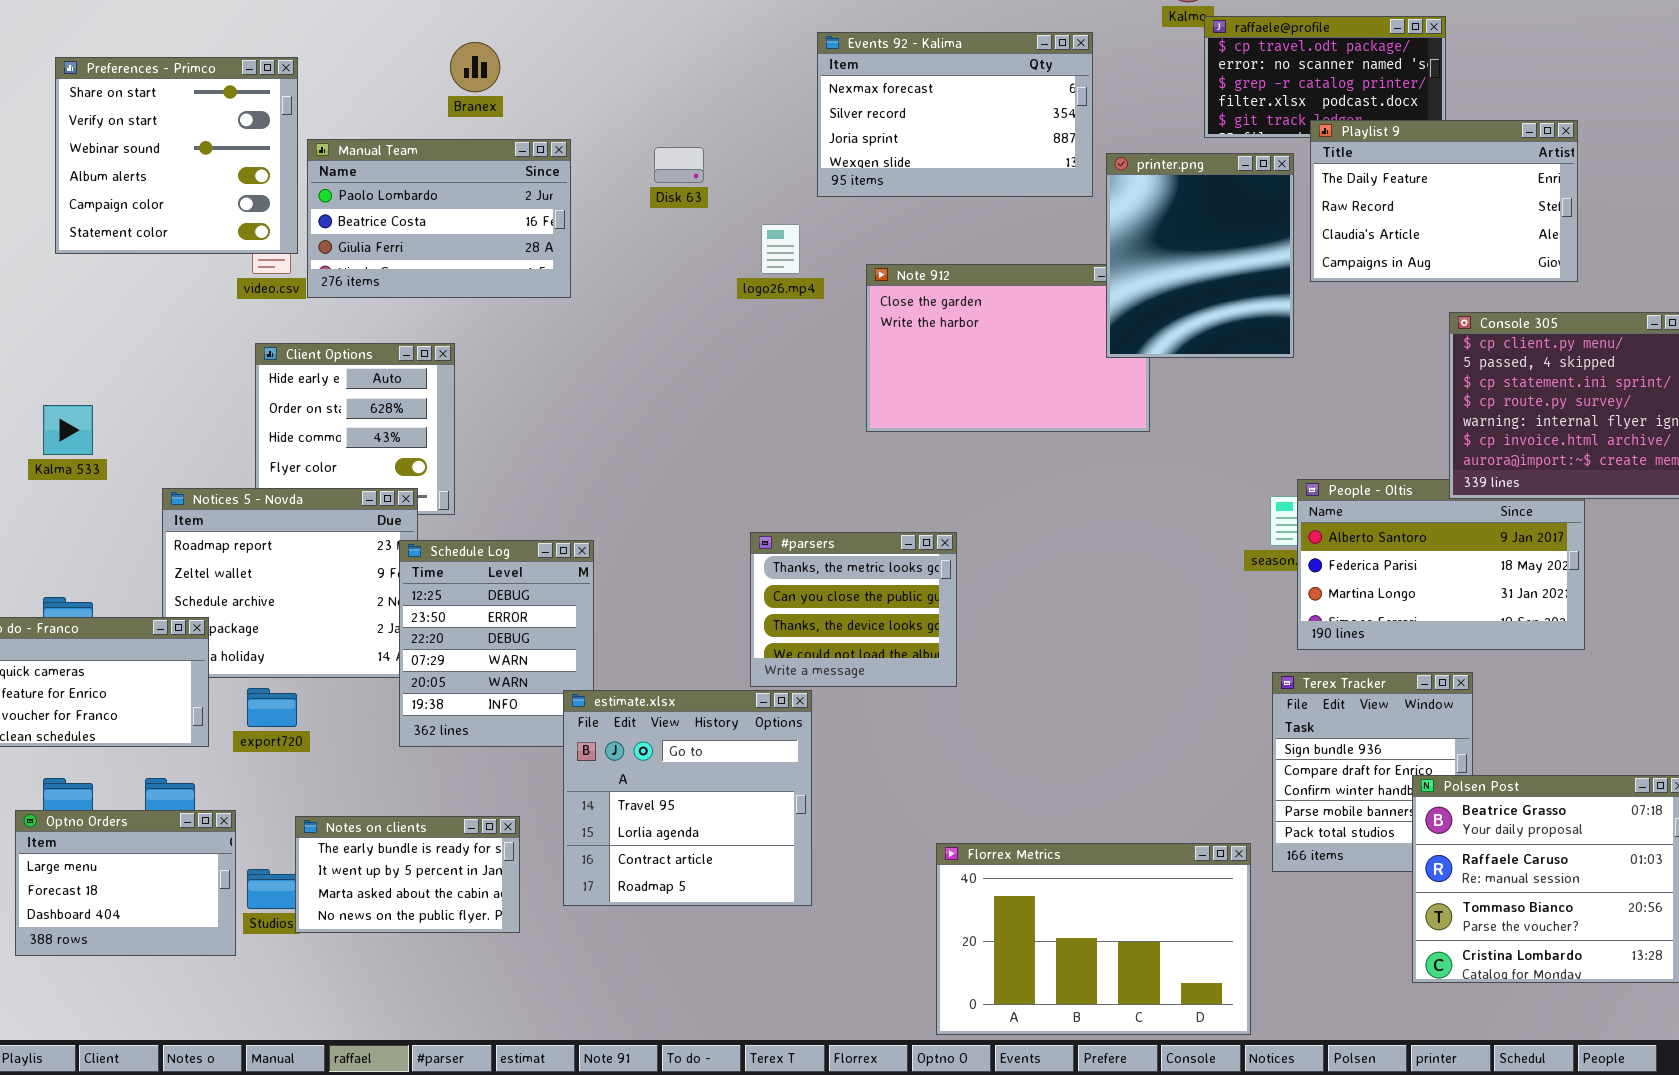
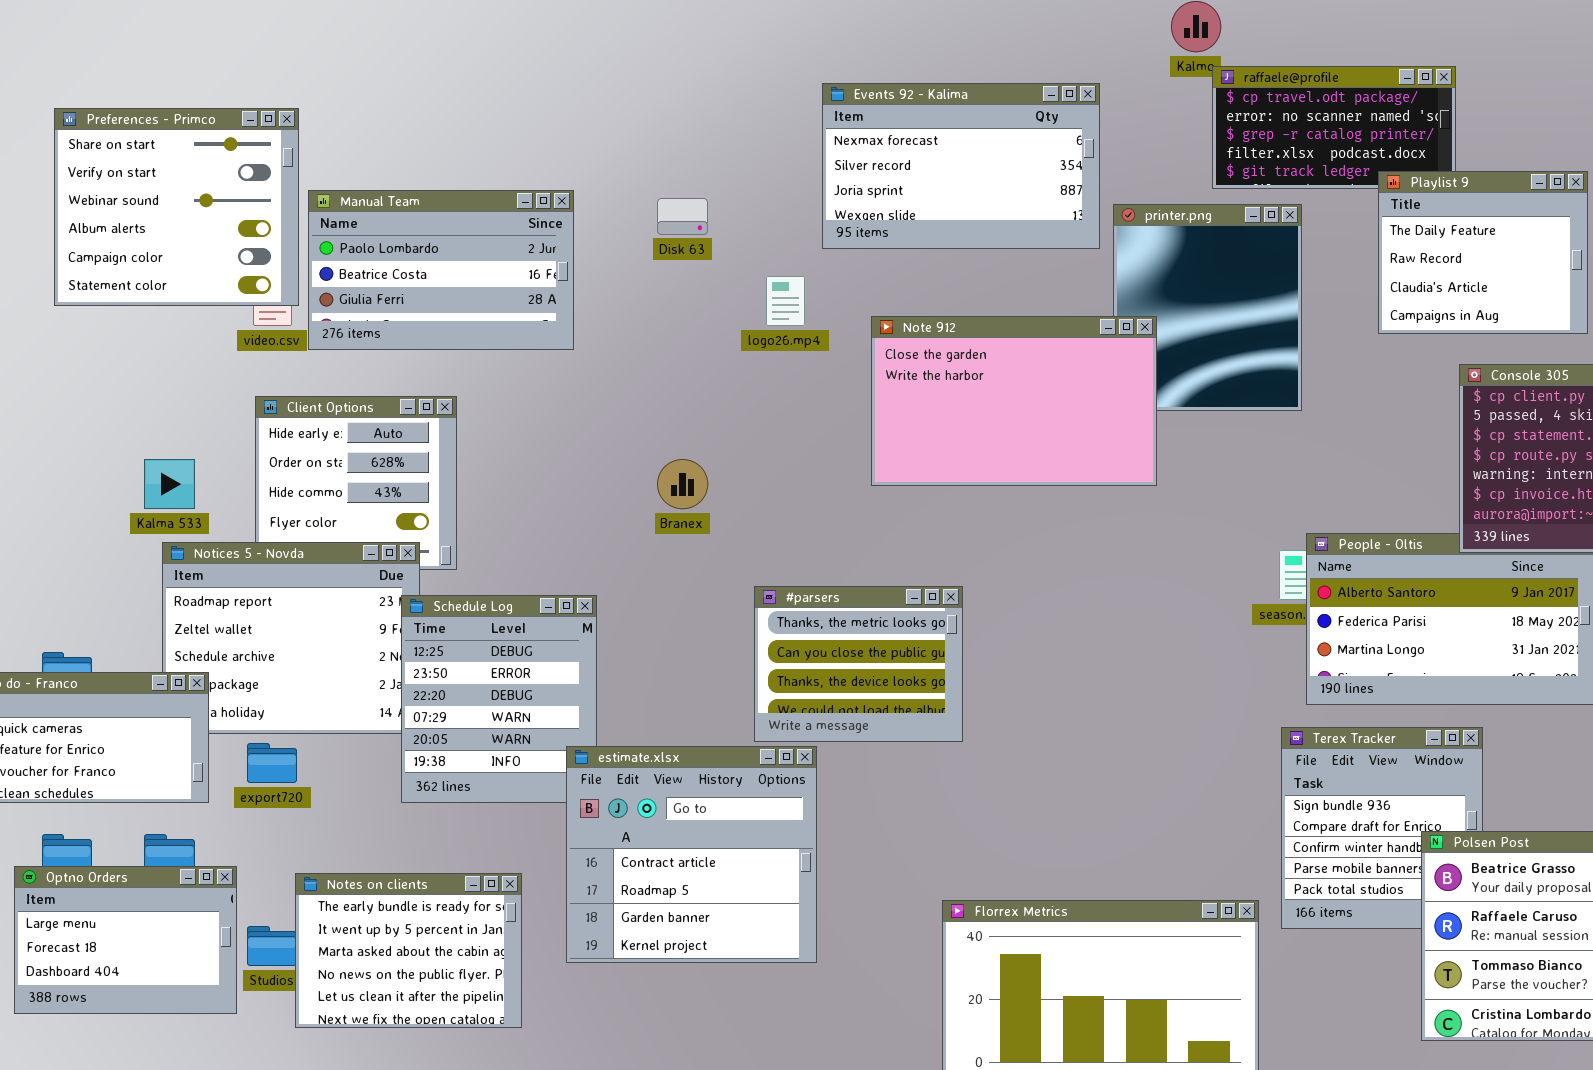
Branex: [450,42,500,92] -> [657,459,708,509], moved
Playlist 9: [1310,120,1578,282] -> [1378,171,1588,334], resized
Note 912: [866,264,1150,432] -> [871,316,1157,486], raised
Kalma 533: [43,405,93,455] -> [144,459,195,509], moved
estimate.xlsx: [563,690,812,906] -> [566,746,817,963], scrolled down 2 rows
Notes on clients: [295,816,520,933] -> [295,873,522,1028], resized

